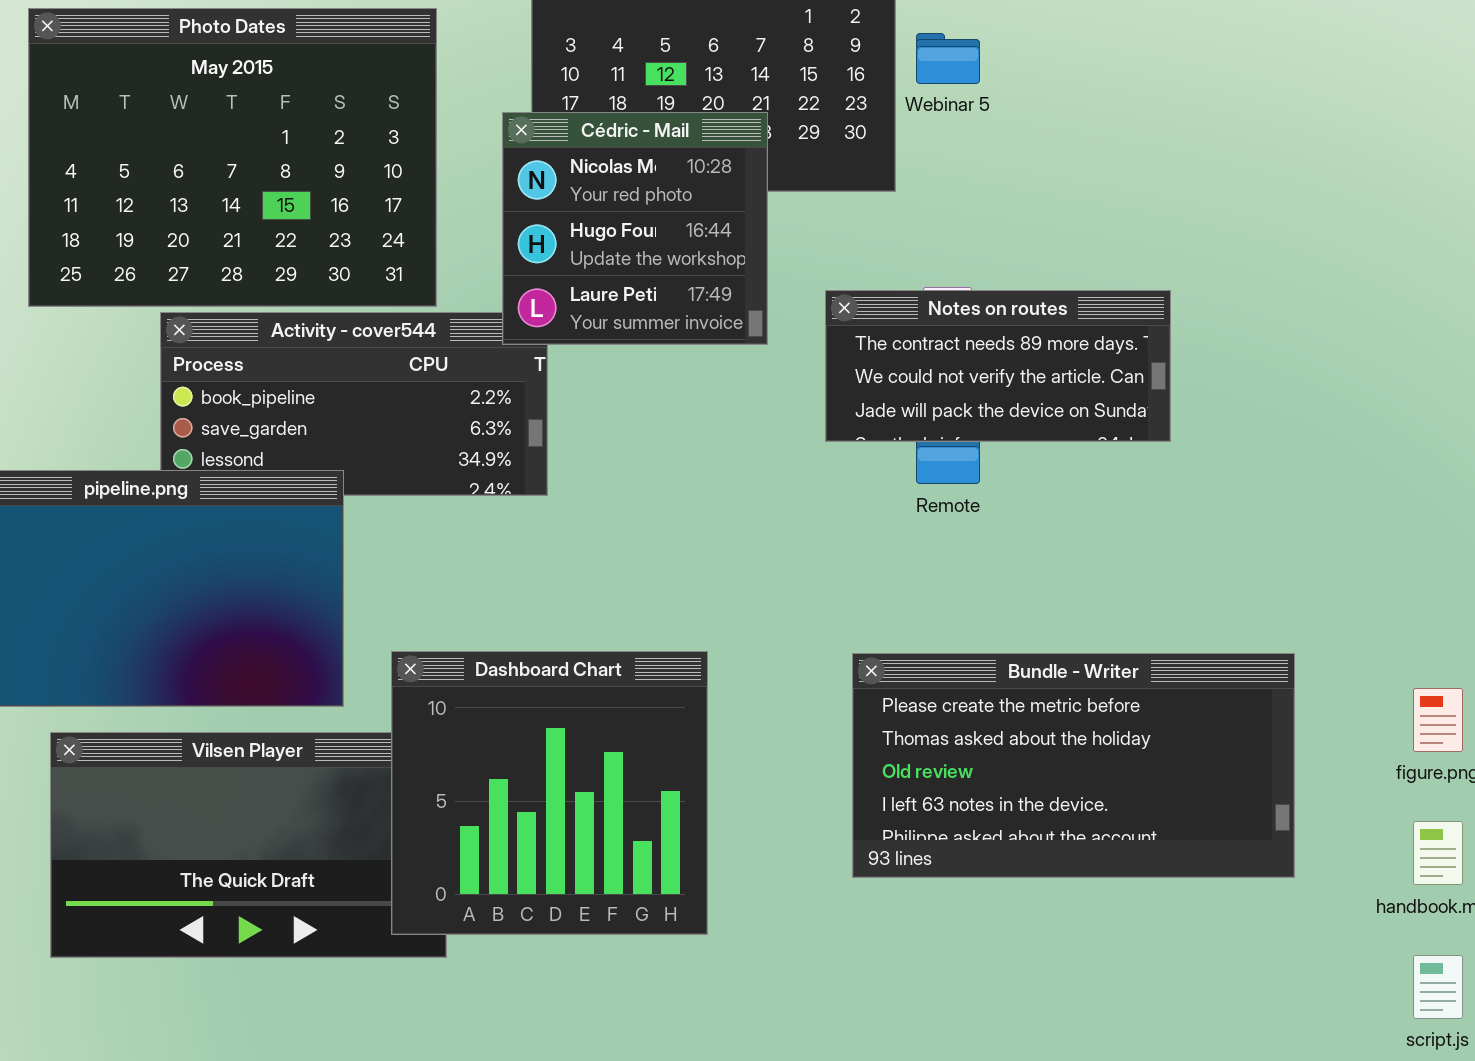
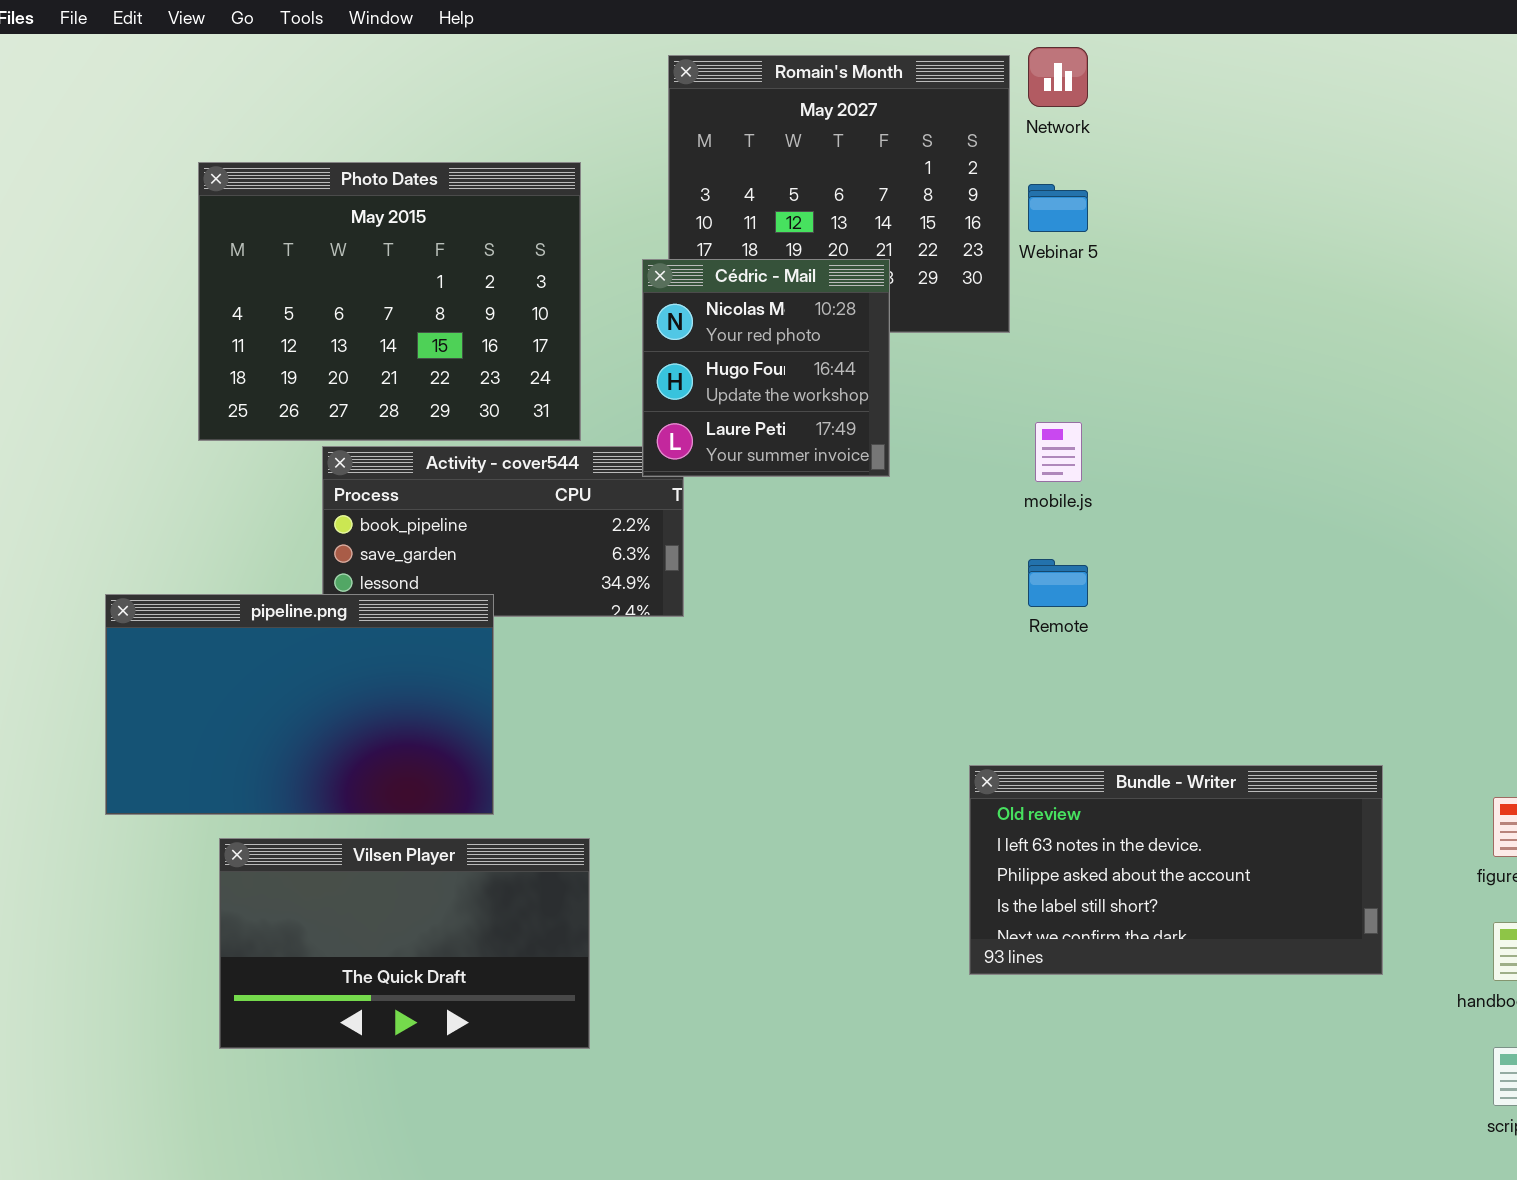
Notes on routes: [825,290,1171,442] -> none, closed
Dashboard Chart: [391,651,708,935] -> none, closed
Bundle - Writer: [852,653,1295,878] -> [969,765,1383,975], scrolled down 2 rows

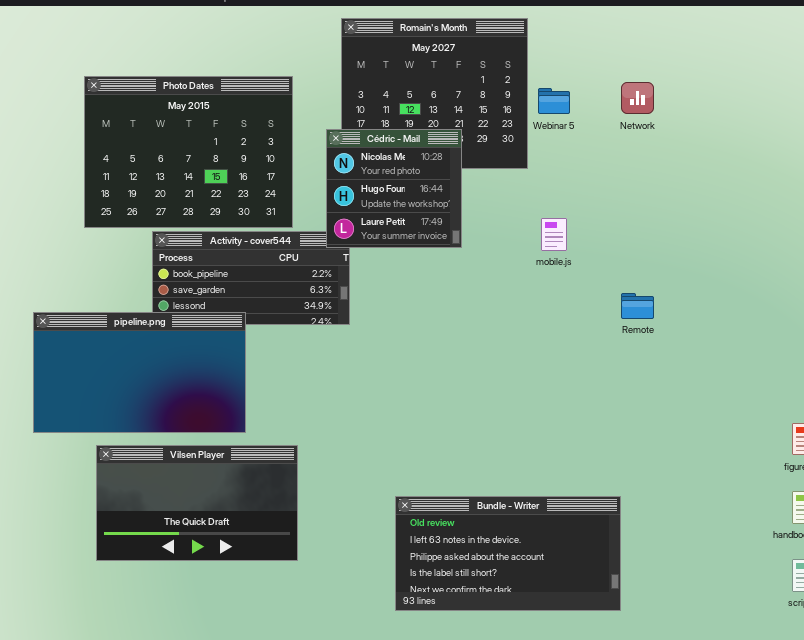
Network: [1028,47,1088,107] -> [621,82,654,114], moved
Remote: [1028,559,1088,607] -> [621,293,654,319], moved
Bundle - Writer: [969,765,1383,975] -> [395,496,621,611], moved

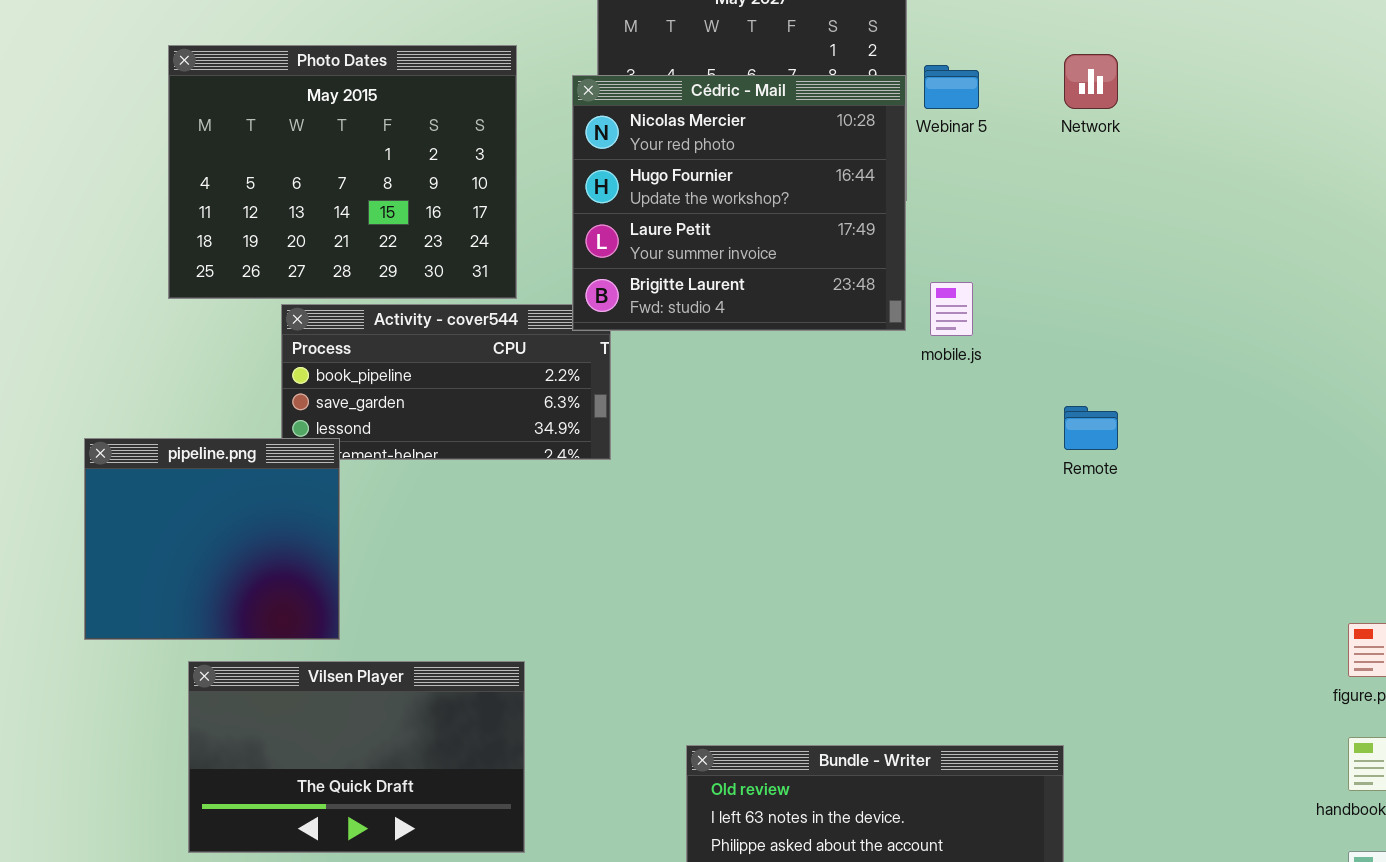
Cédric - Mail: [326,129,462,248] -> [572,75,906,331], resized
pipeline.png: [33,312,246,433] -> [84,438,340,640], resized

